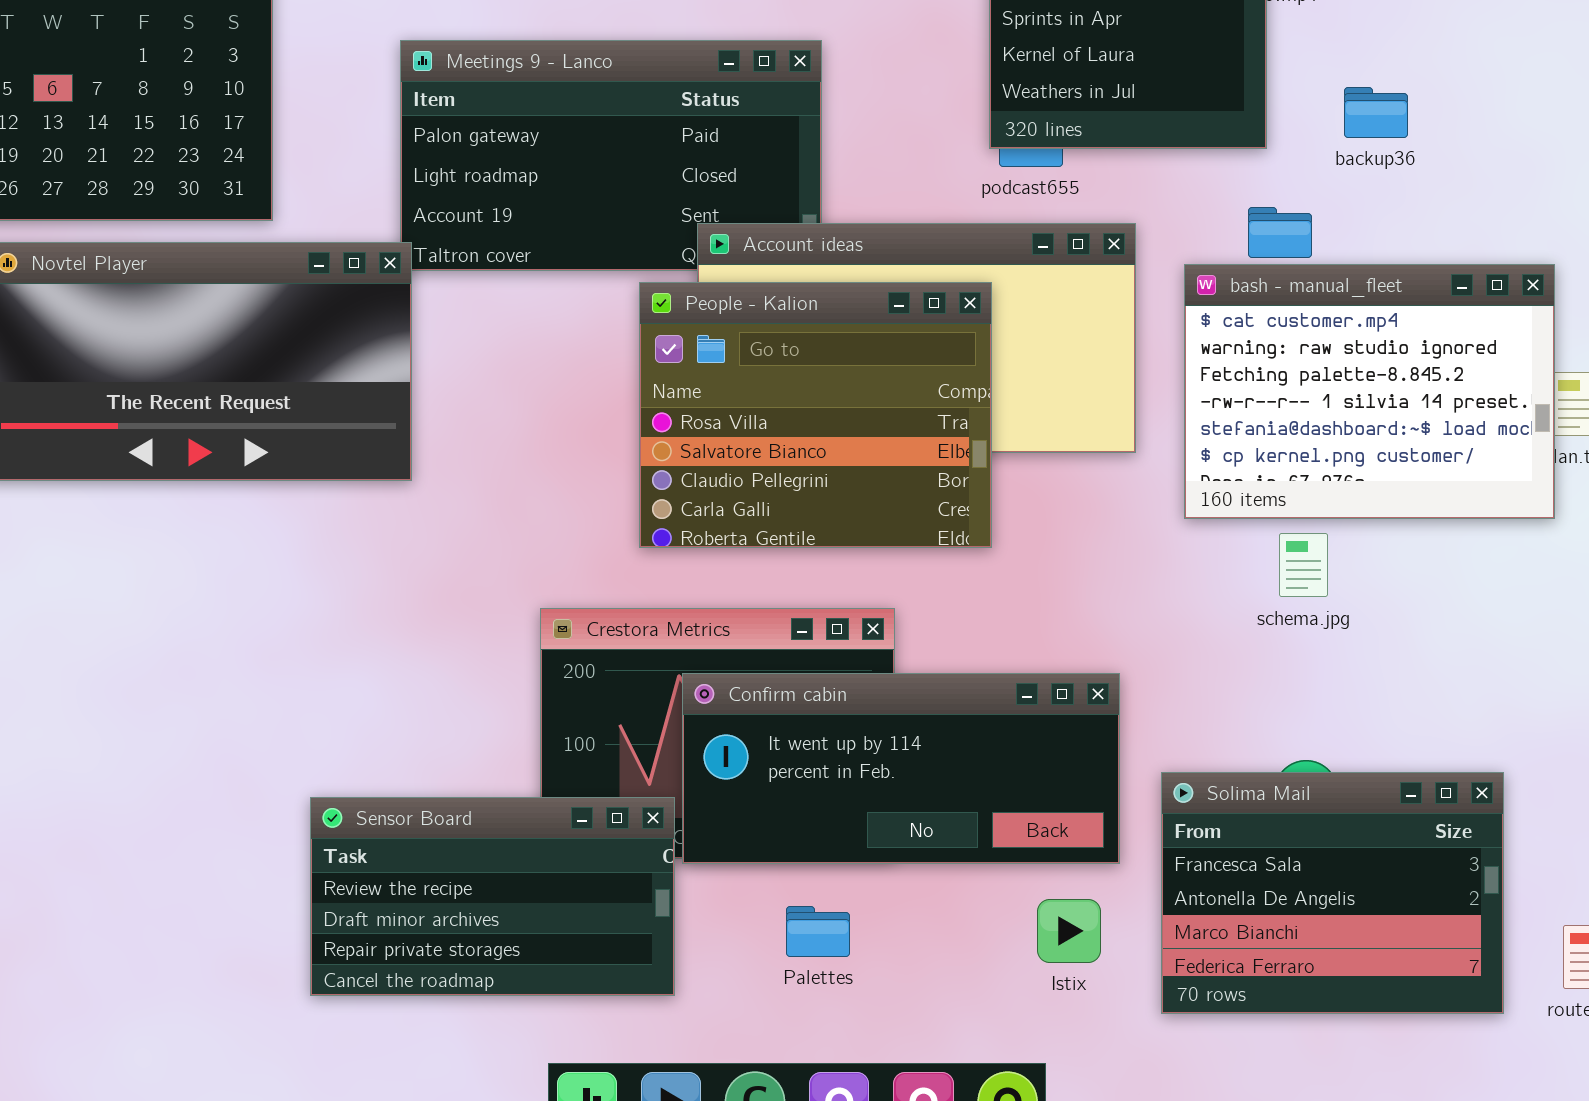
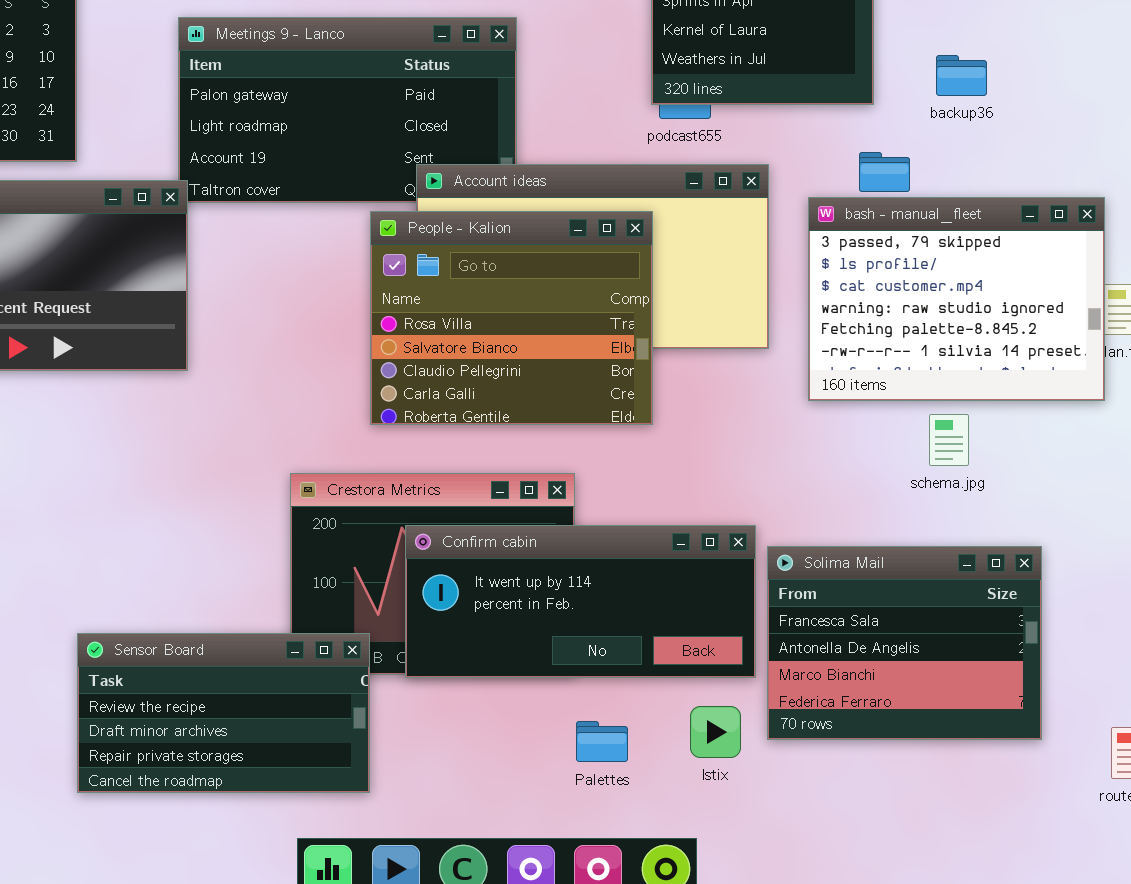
bash - manual_fleet: [1184,264,1555,519] -> [808,197,1105,401], scrolled up 2 rows
schema.jpg: [1279,533,1328,597] -> [929,414,969,466], moved
Solima Mail: [1161,772,1504,1014] -> [767,546,1042,740], moved
Sensor Board: [310,797,675,996] -> [77,633,370,793], moved
Palettes: [786,906,850,957] -> [576,721,628,762], moved

